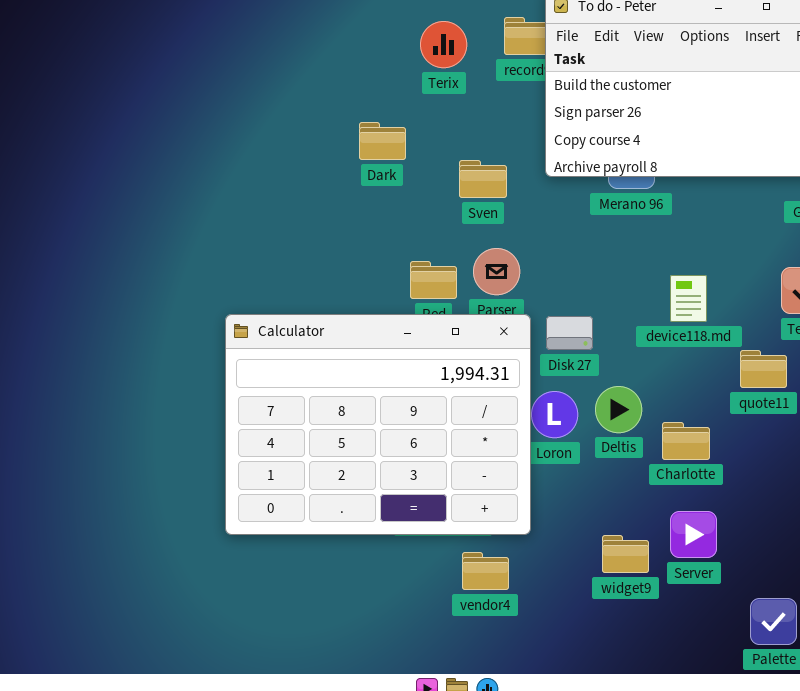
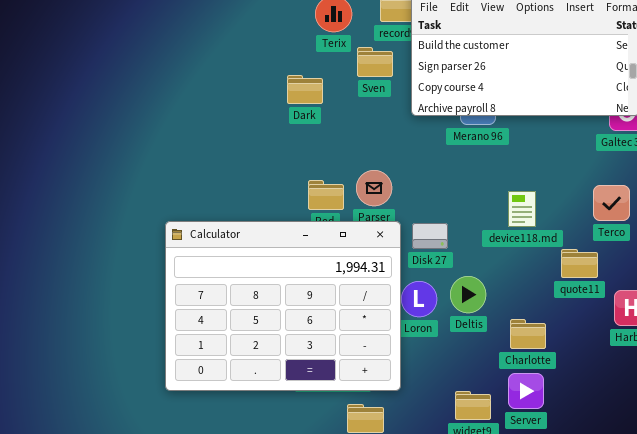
Dark: [359,122,406,160] -> [287,75,323,104], moved
Sven: [459,160,507,198] -> [357,47,393,77], moved
Charlotte: [662,422,710,460] -> [510,319,546,349], moved

